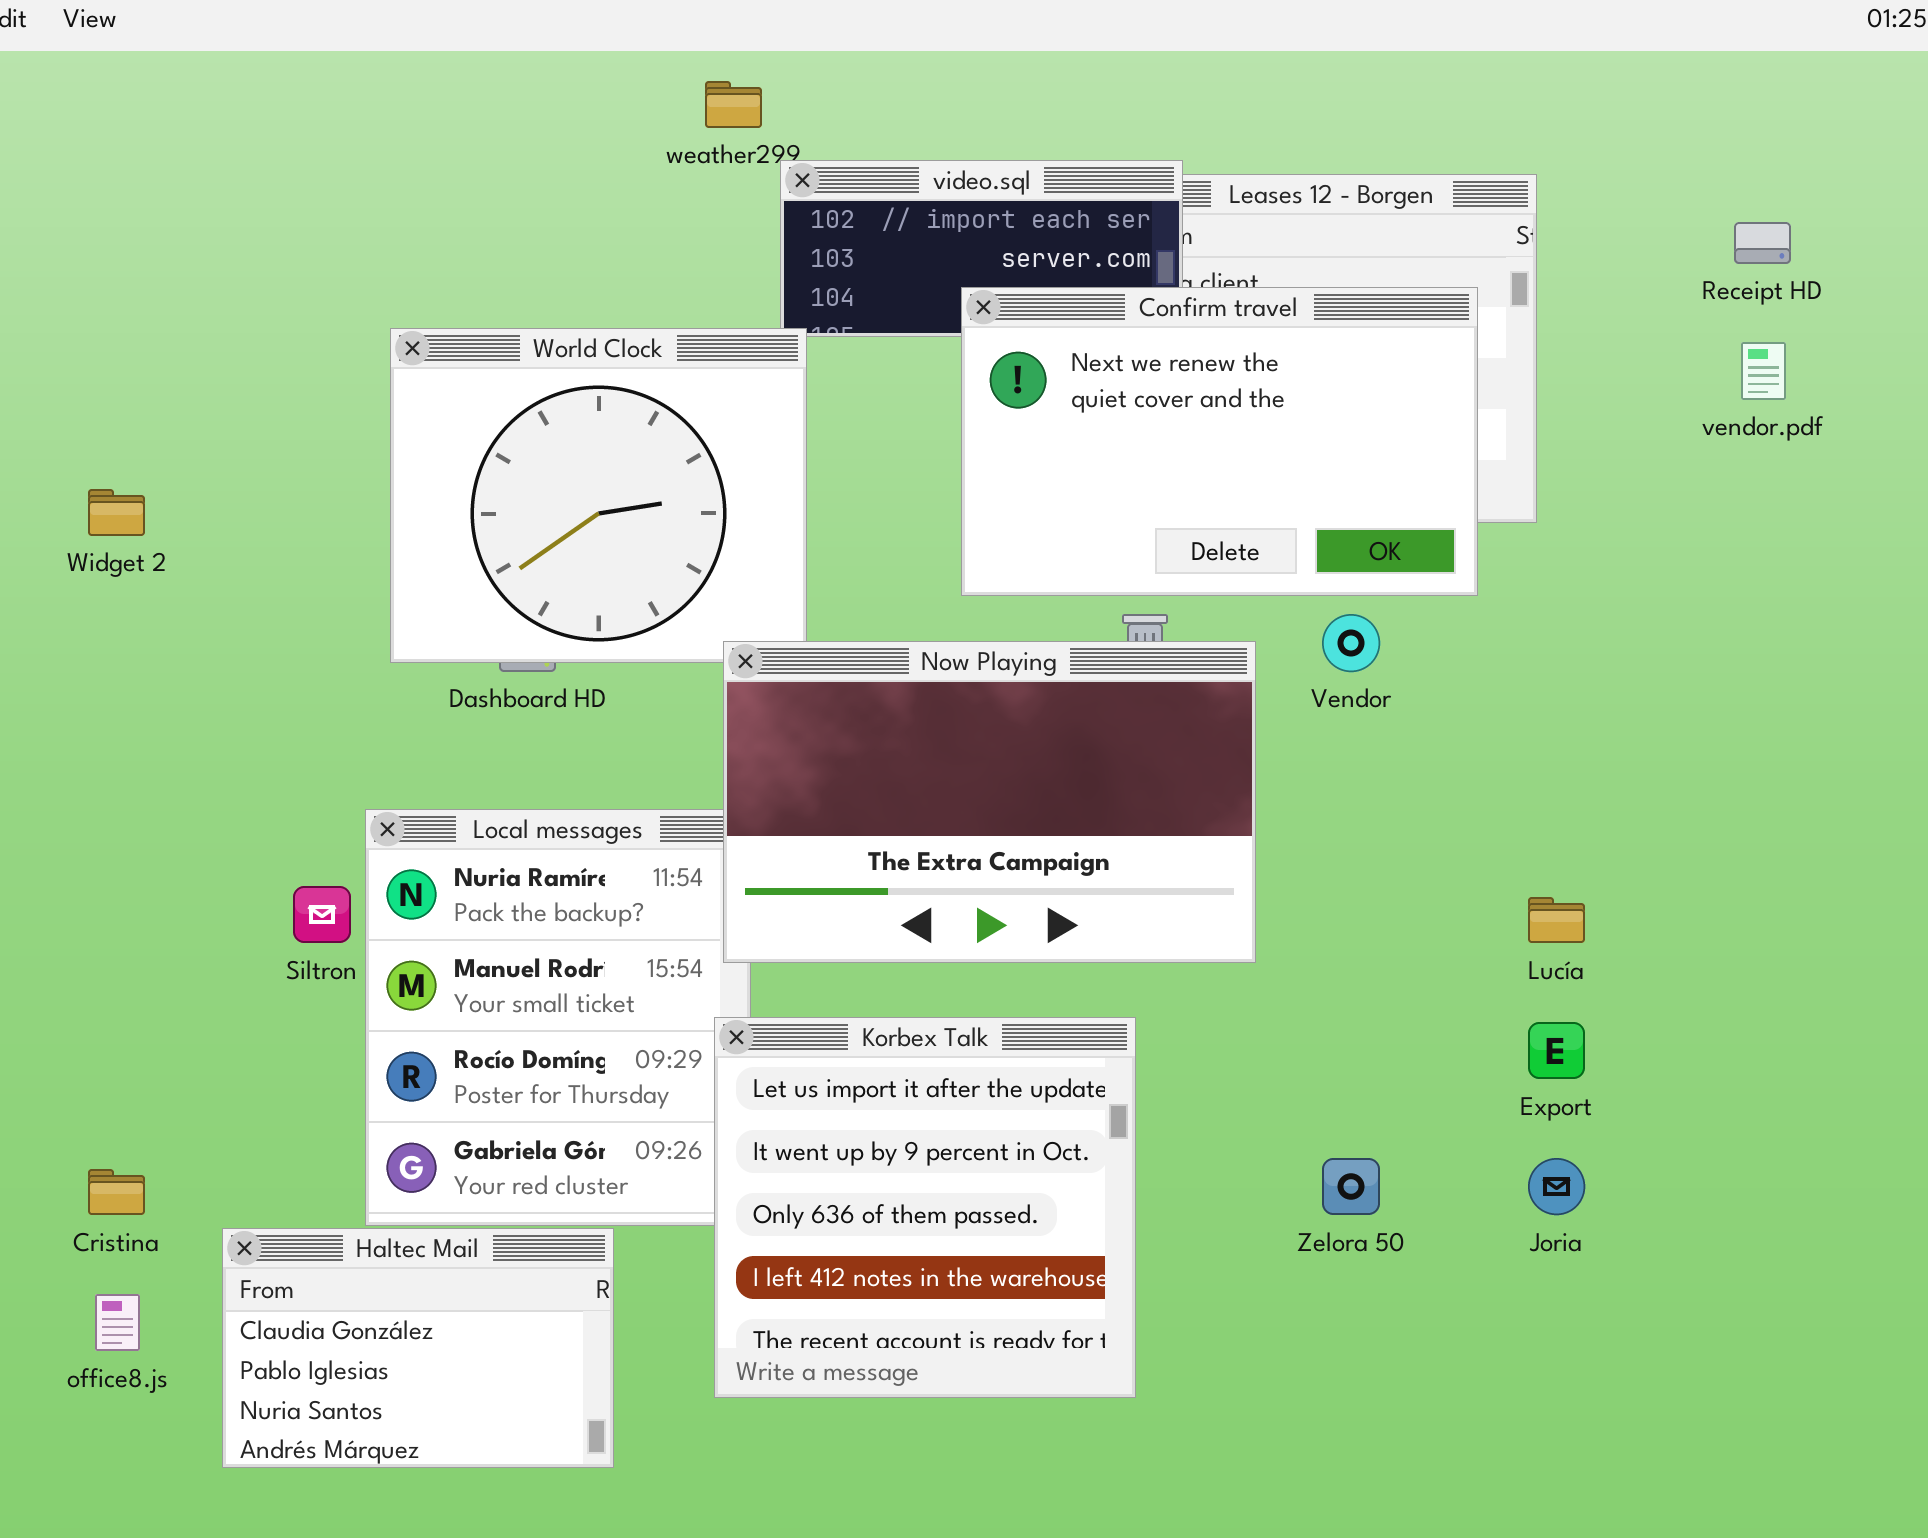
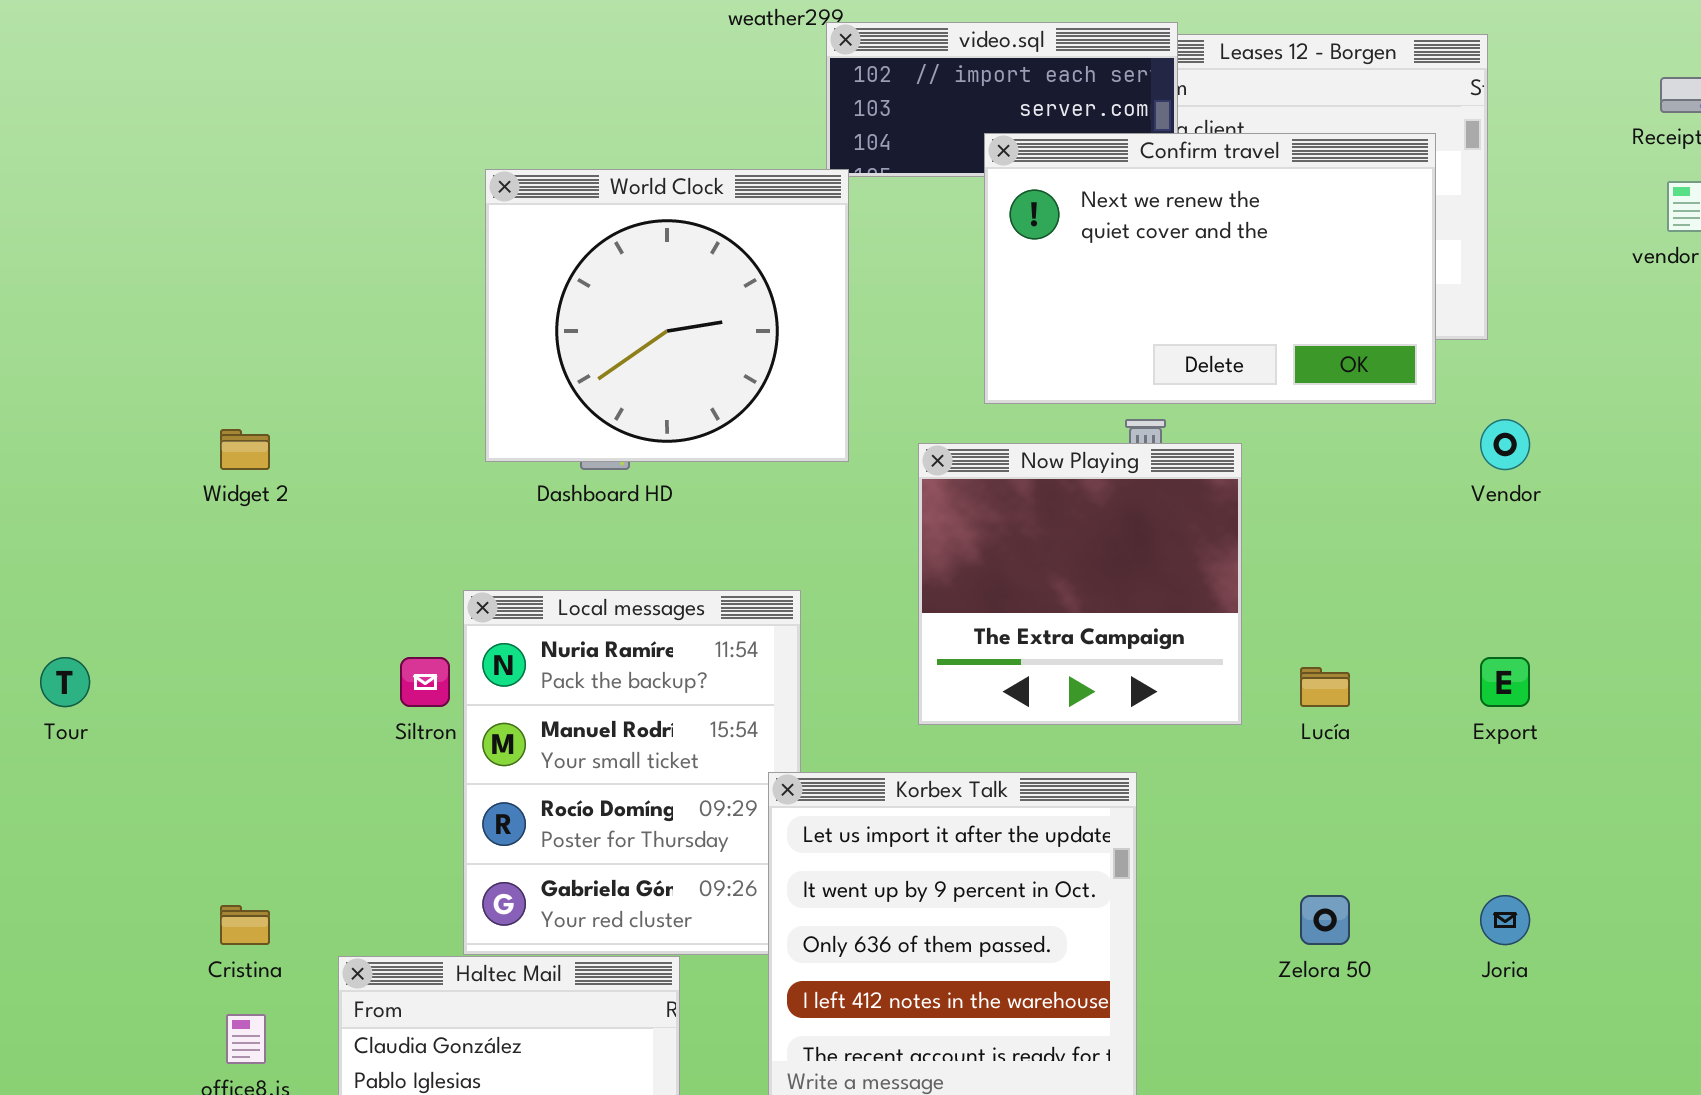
Widget 2: [88,489,145,536] -> [220,429,270,470], moved
Vendor: [1322,614,1380,672] -> [1480,419,1530,470], moved
Now Playing: [723,641,1256,963] -> [918,443,1242,725], resized
Lucía: [1528,897,1585,943] -> [1300,667,1350,707], moved
Export: [1528,1022,1585,1079] -> [1480,657,1530,707], moved

